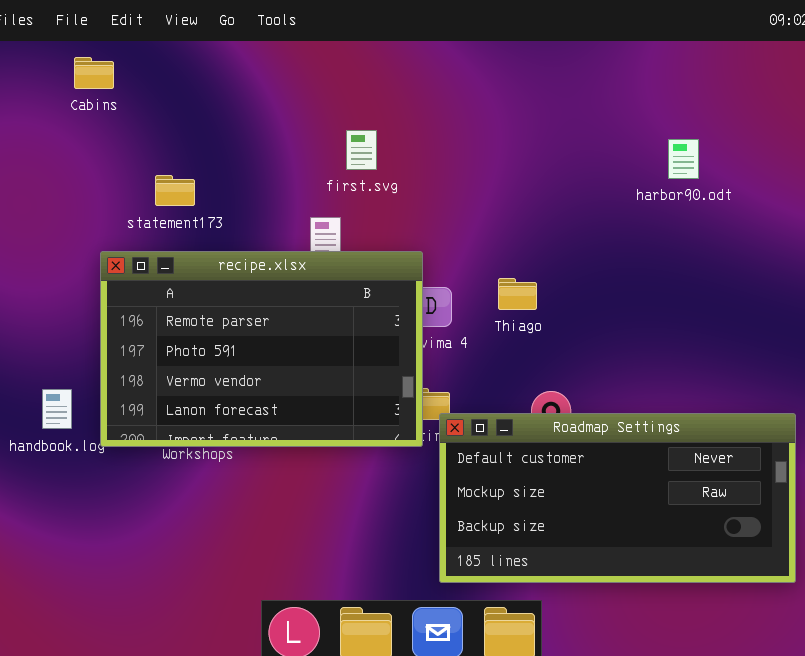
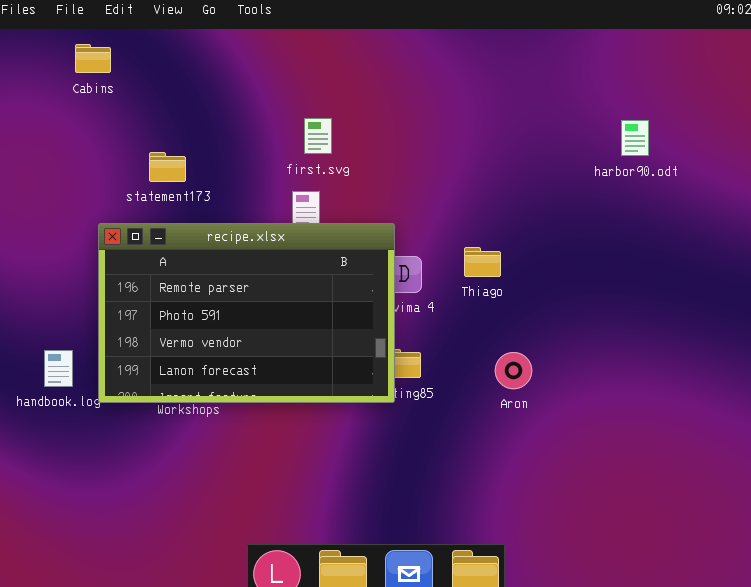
first.svg: [346,130,377,170] -> [304,118,332,154], moved
Roadmap Settings: [439,413,796,583] -> none, closed

